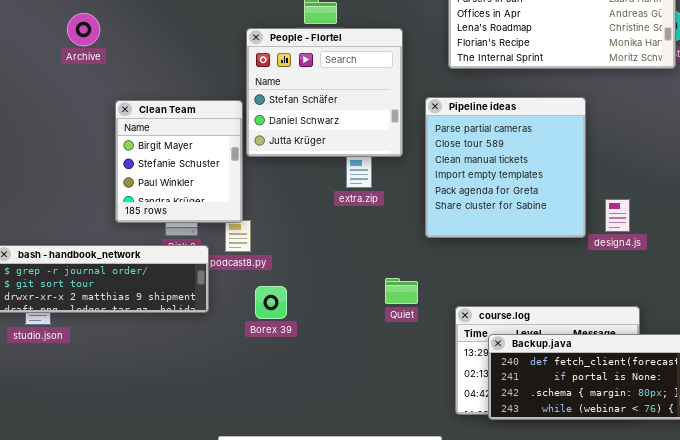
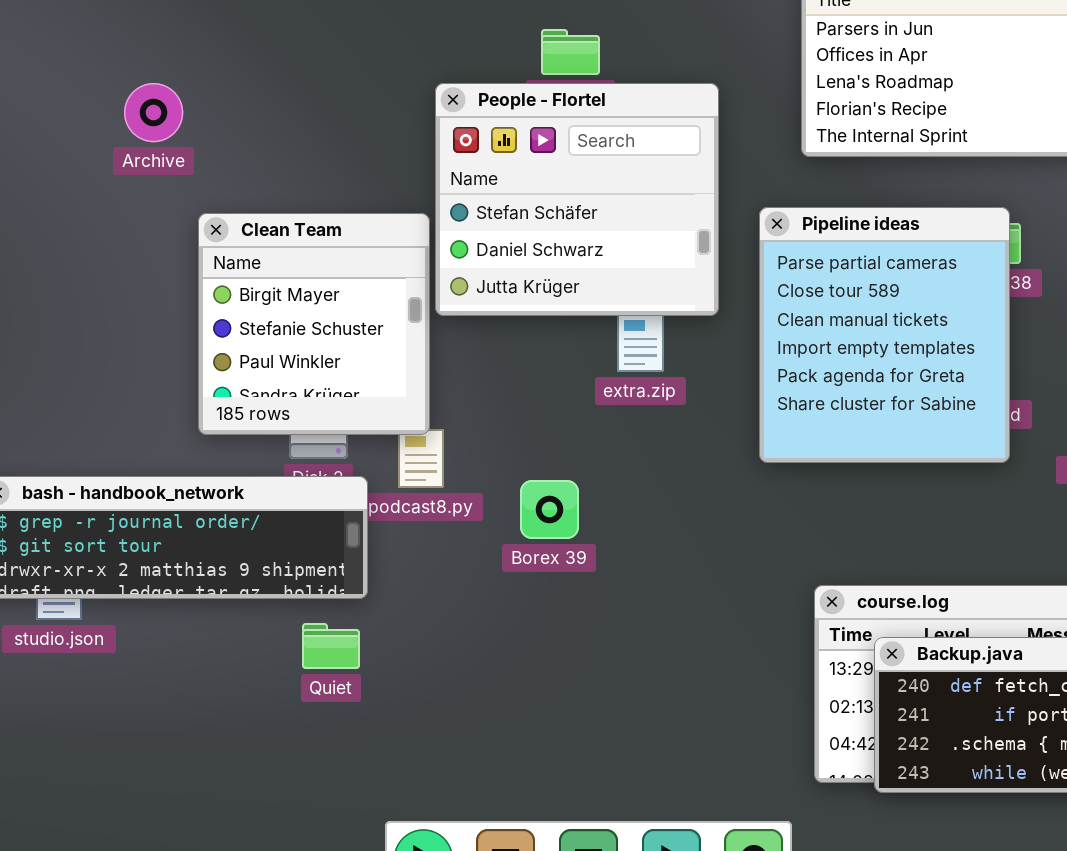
Archive: [67,13,100,46] -> [124,83,183,142], moved
Pipeline ideas: [425,97,586,238] -> [759,207,1010,463], resized
Quiet: [385,278,418,304] -> [302,623,360,669], moved
Borex 39: [255,286,287,319] -> [520,480,579,539], moved

